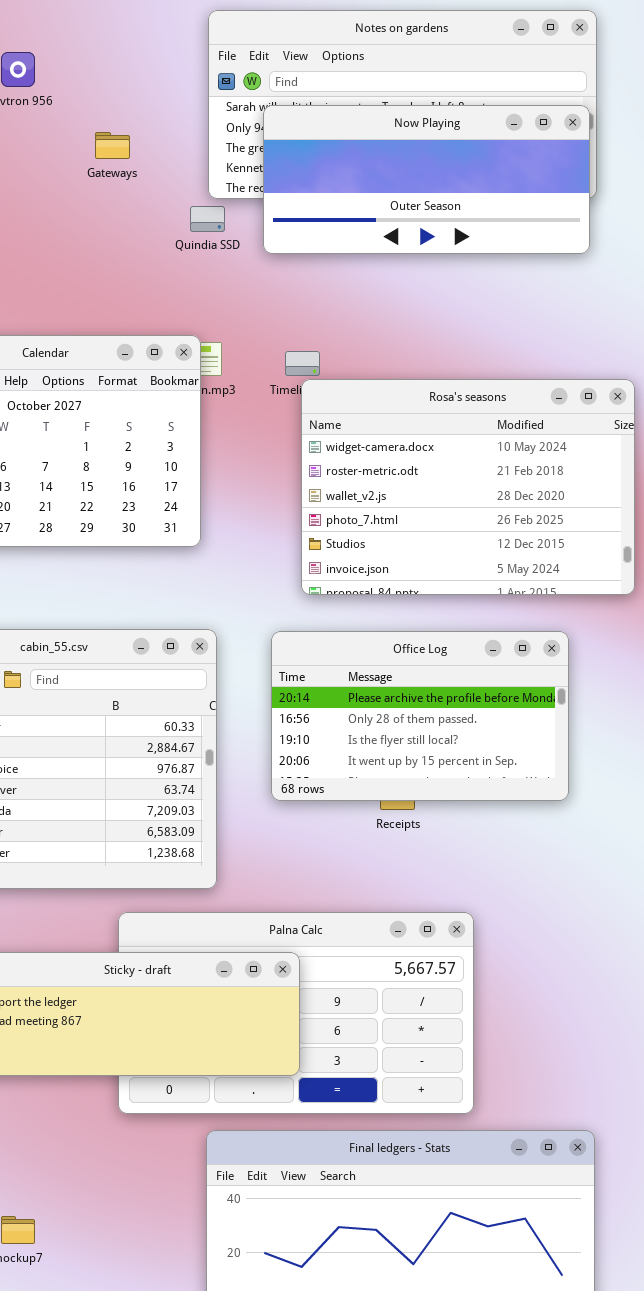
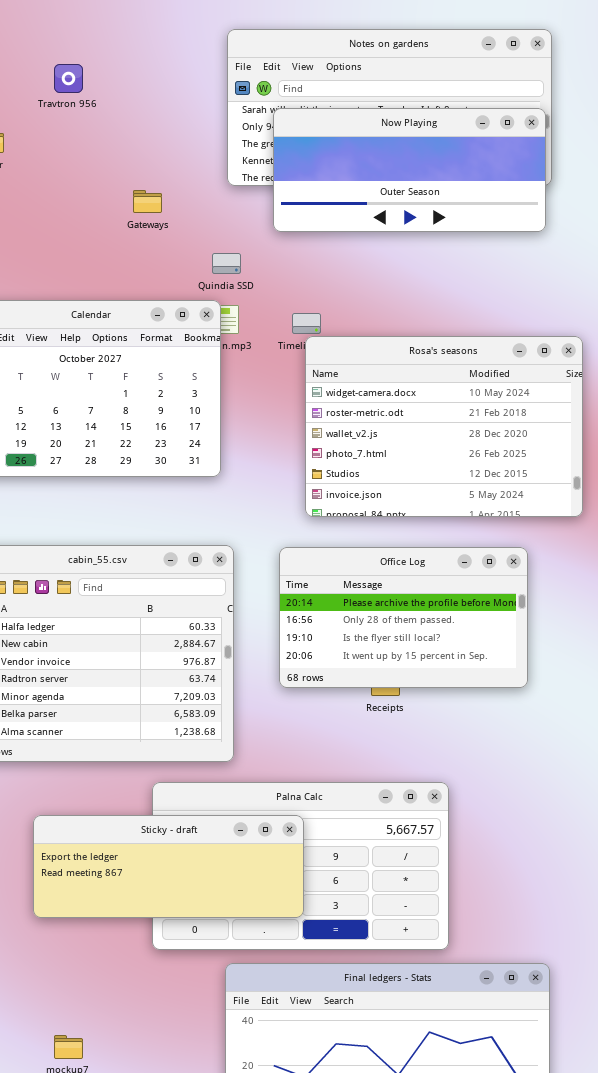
Gateways: [95,132,130,159] -> [133,190,162,213], moved
Quindia SSD: [190,206,225,232] -> [212,253,241,274], moved

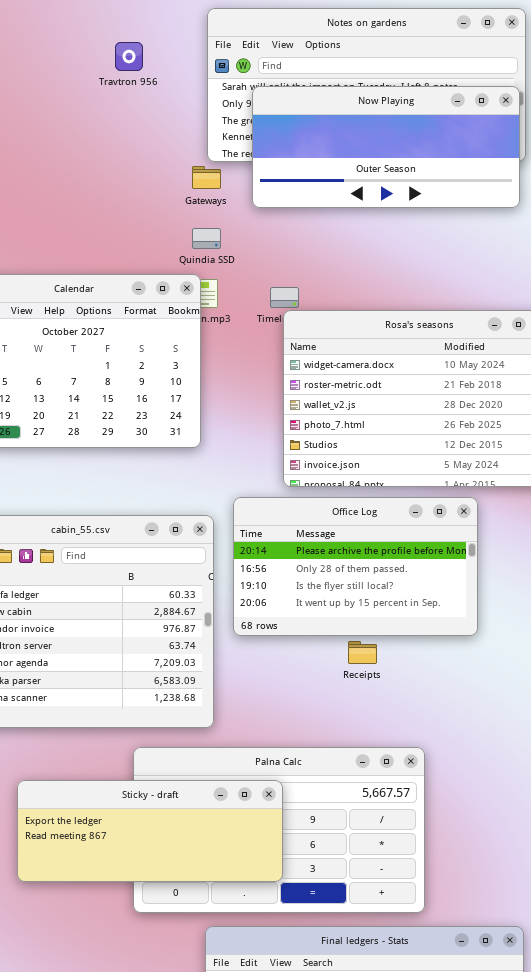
Travtron 956: [54,64,83,93] -> [115,42,143,71], moved
Gateways: [133,190,162,213] -> [192,166,221,189], moved
Office Log: [279,547,528,688] -> [233,497,478,636], moved

